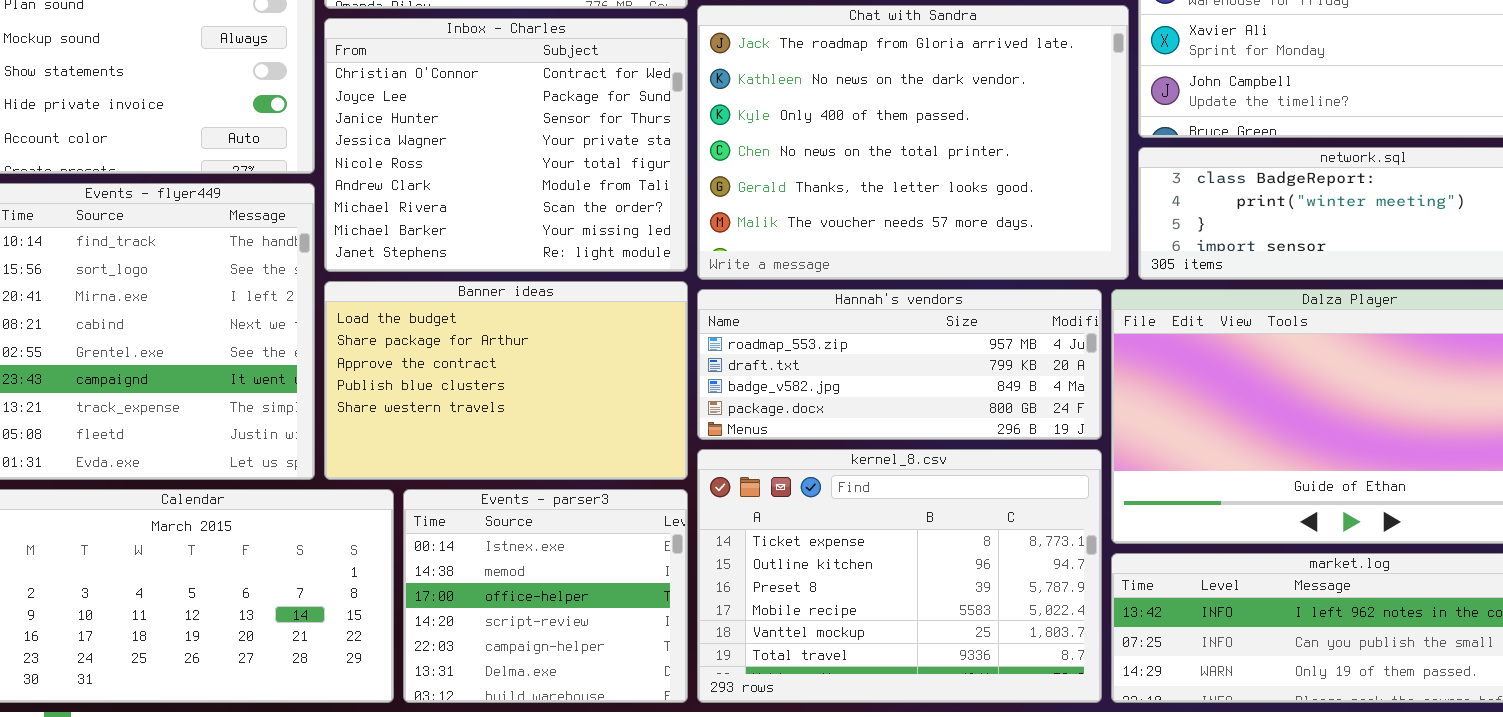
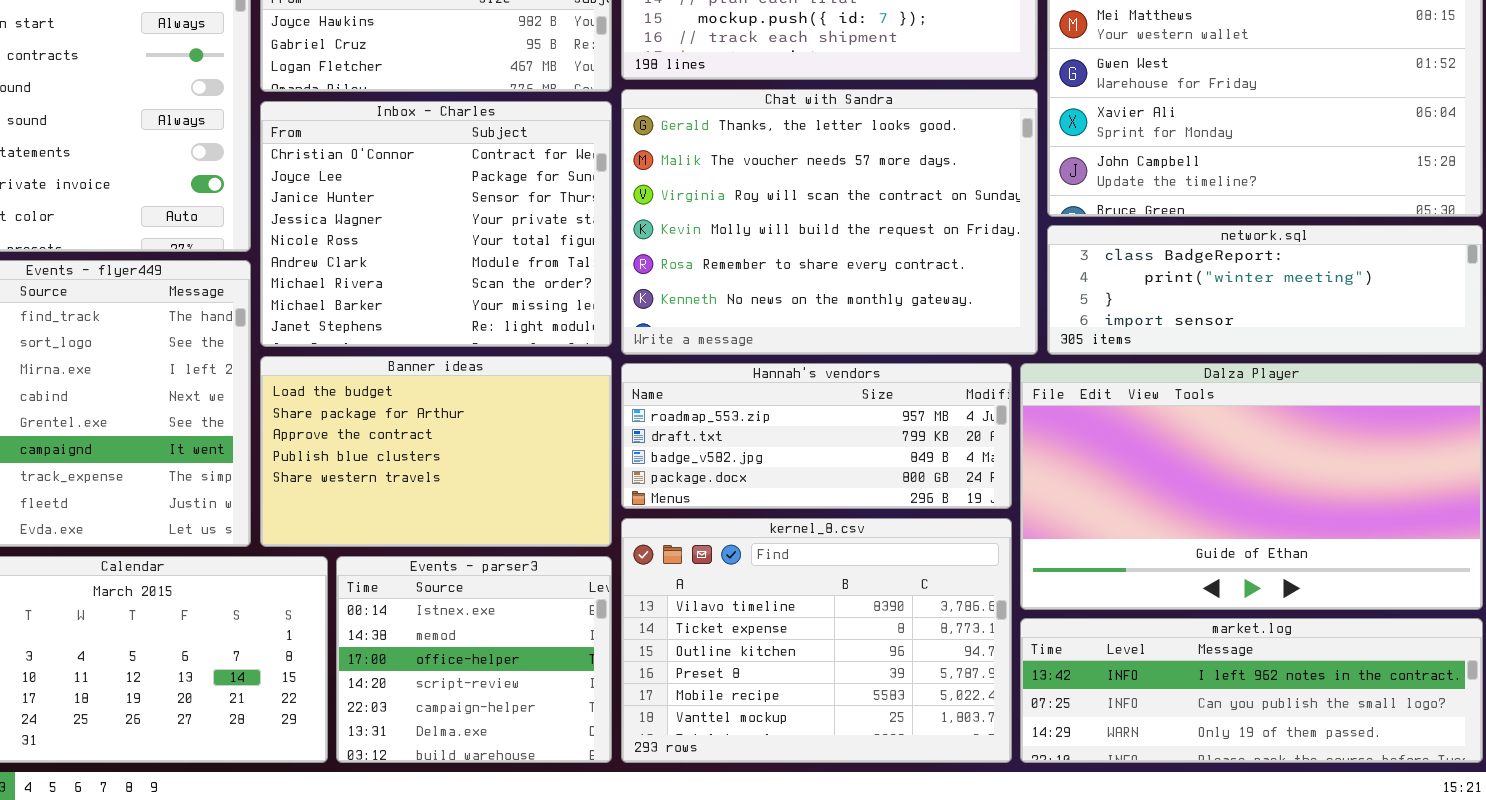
Chat with Sandra: [697,5,1129,280] -> [621,89,1038,355], scrolled down 4 rows
kernel_8.csv: [697,449,1102,703] -> [621,518,1012,763], scrolled up 1 row

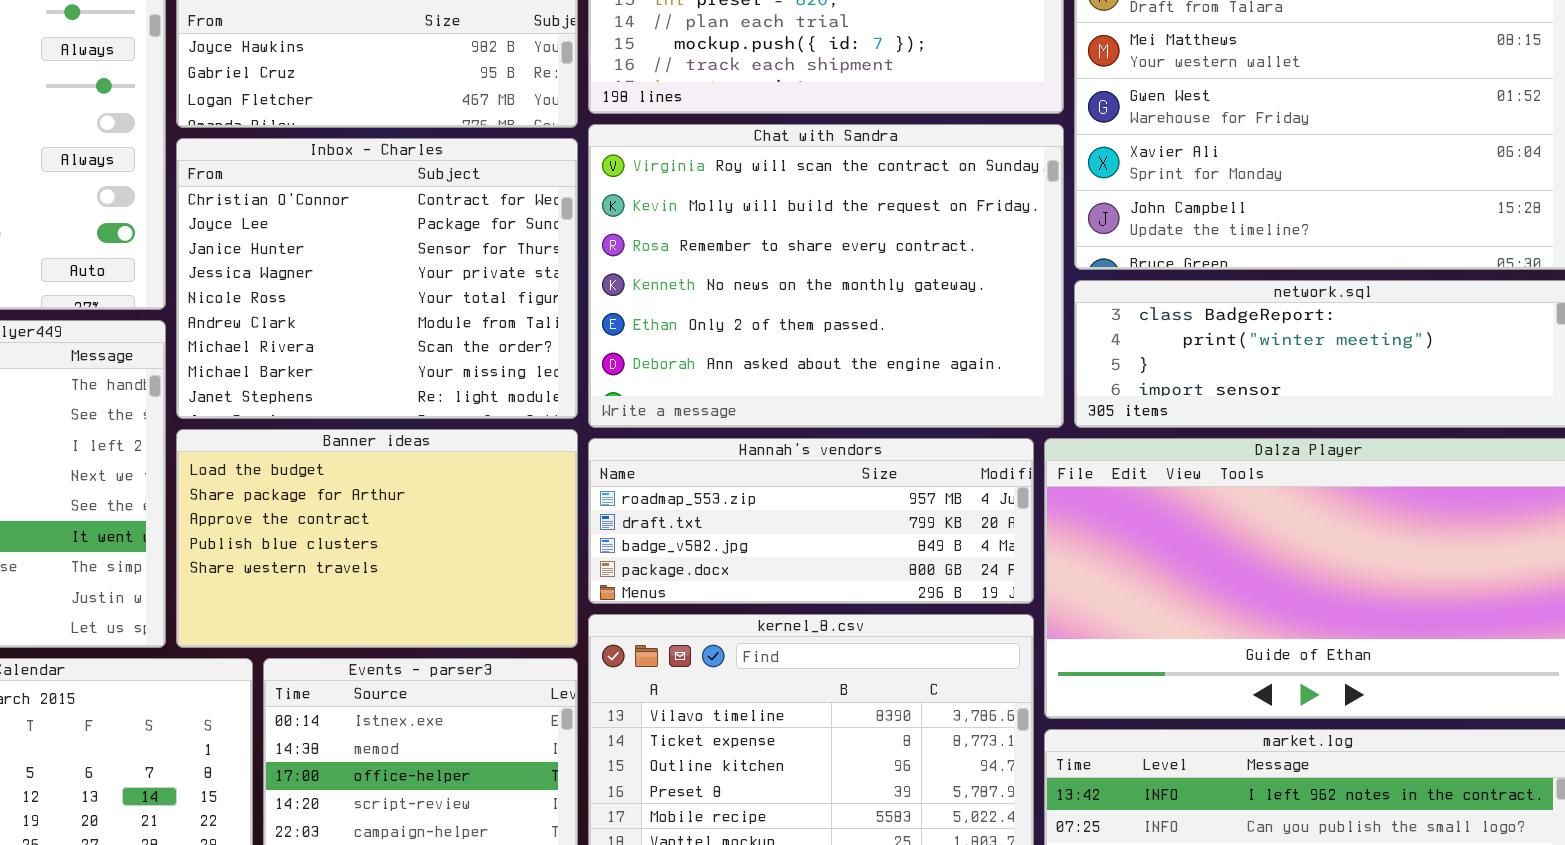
Chat with Sandra: [621,89,1038,355] -> [588,124,1064,428], scrolled down 2 rows

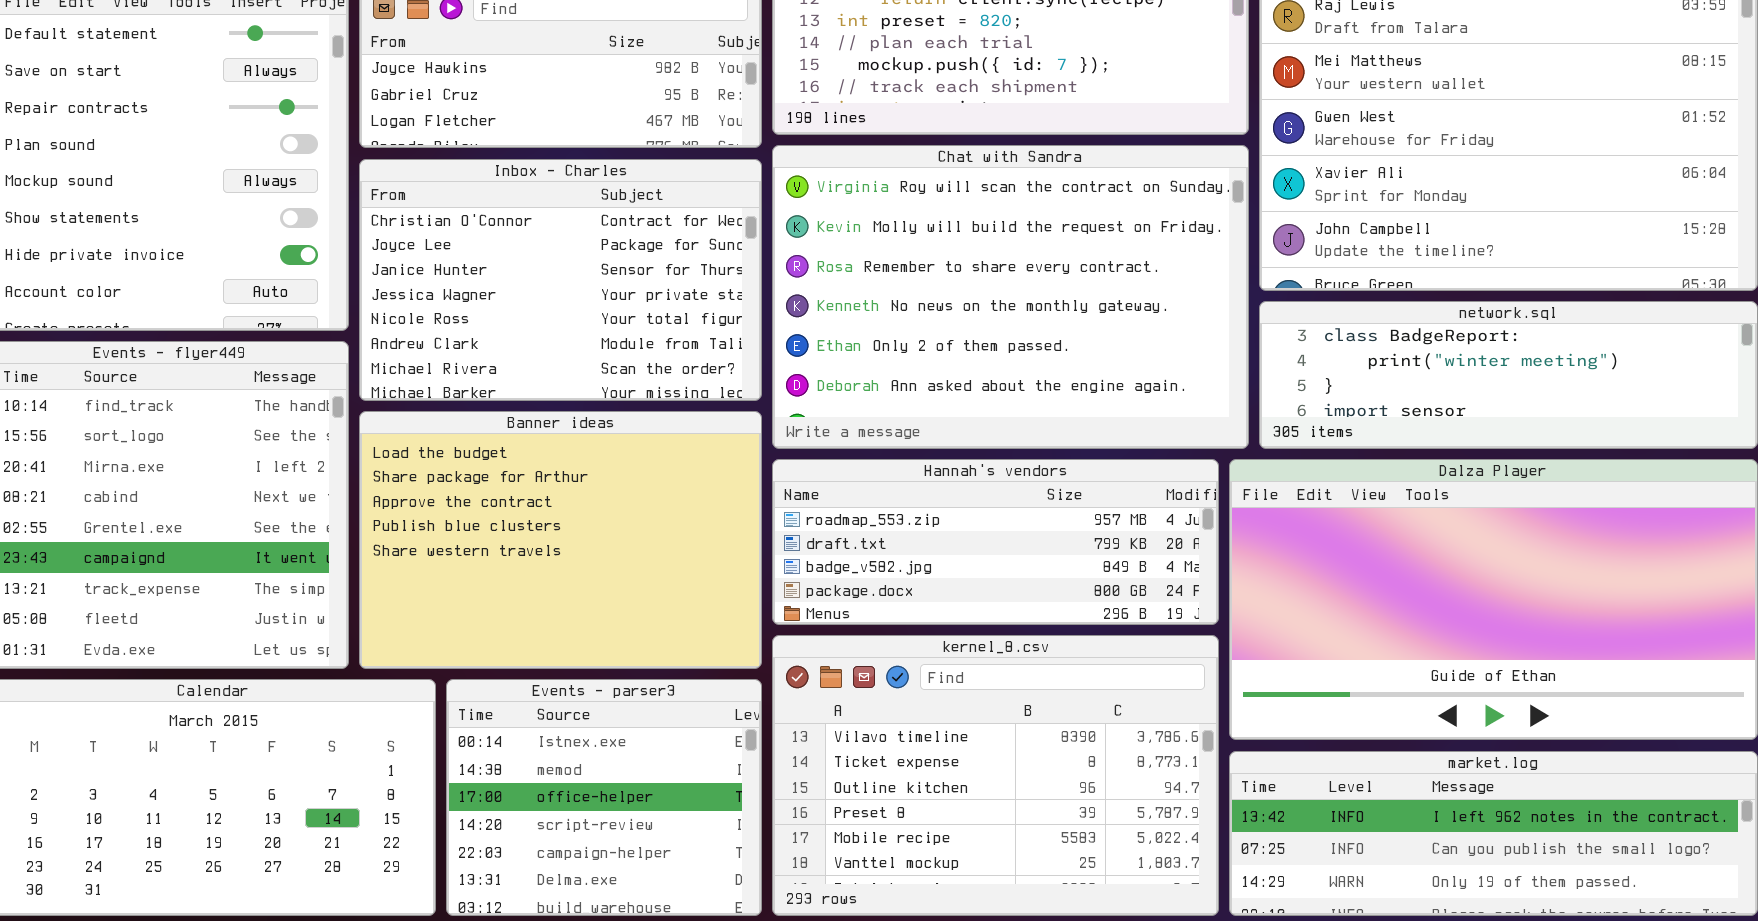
Inbox - Charles: [176,138,578,419] -> [359,159,762,401], resized
Banner ideas: [176,429,578,648] -> [359,411,762,669], resized

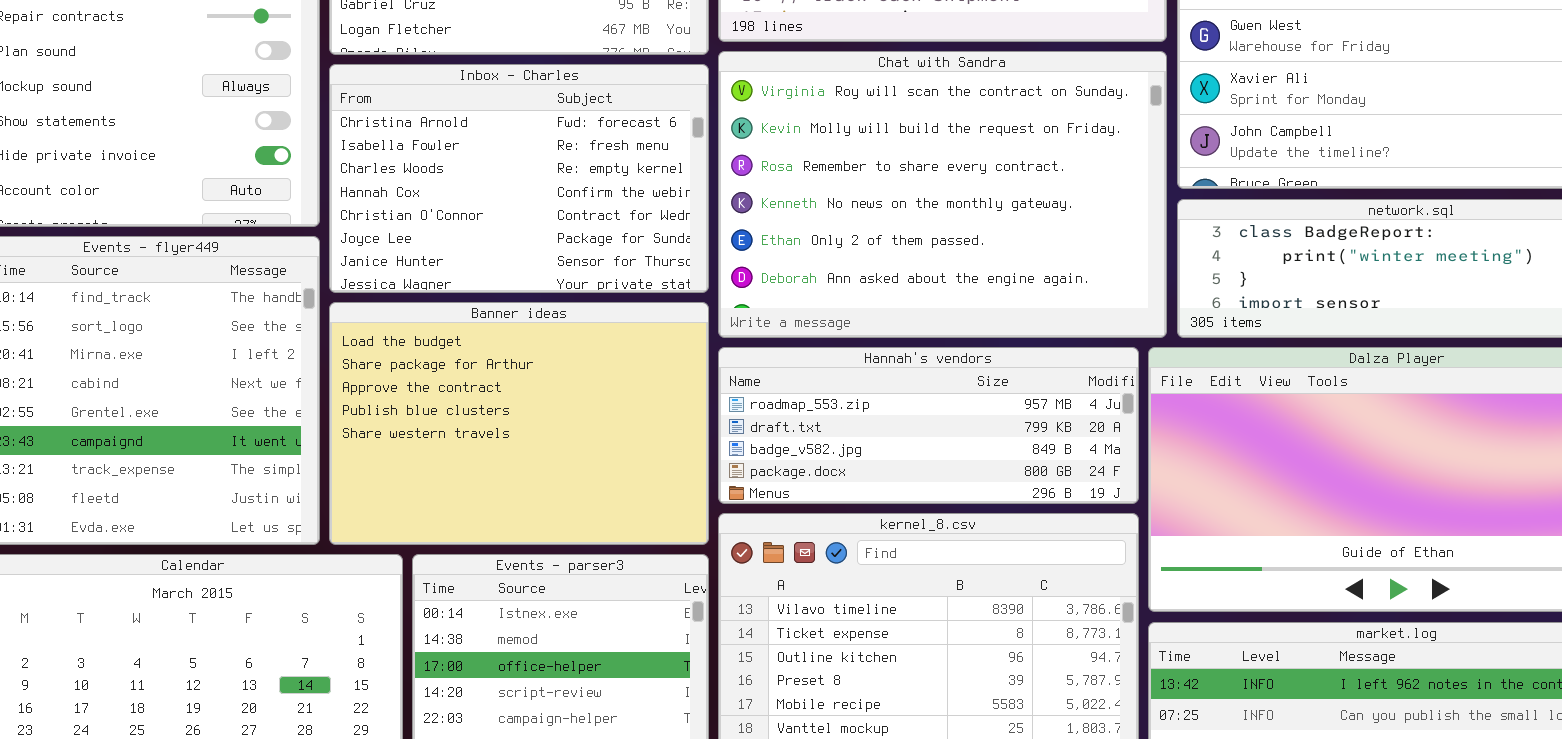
Inbox - Charles: [359,159,762,401] -> [329,64,709,293], scrolled up 4 rows

